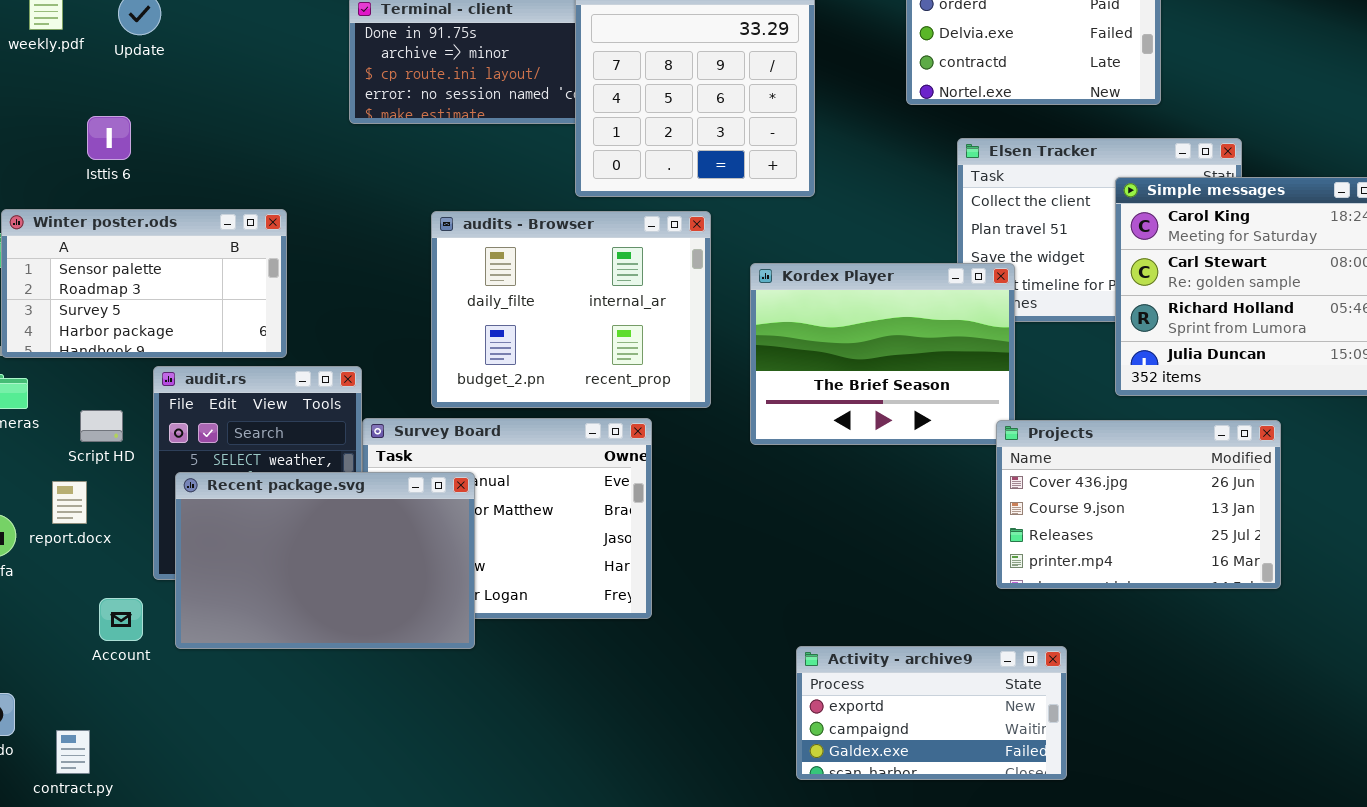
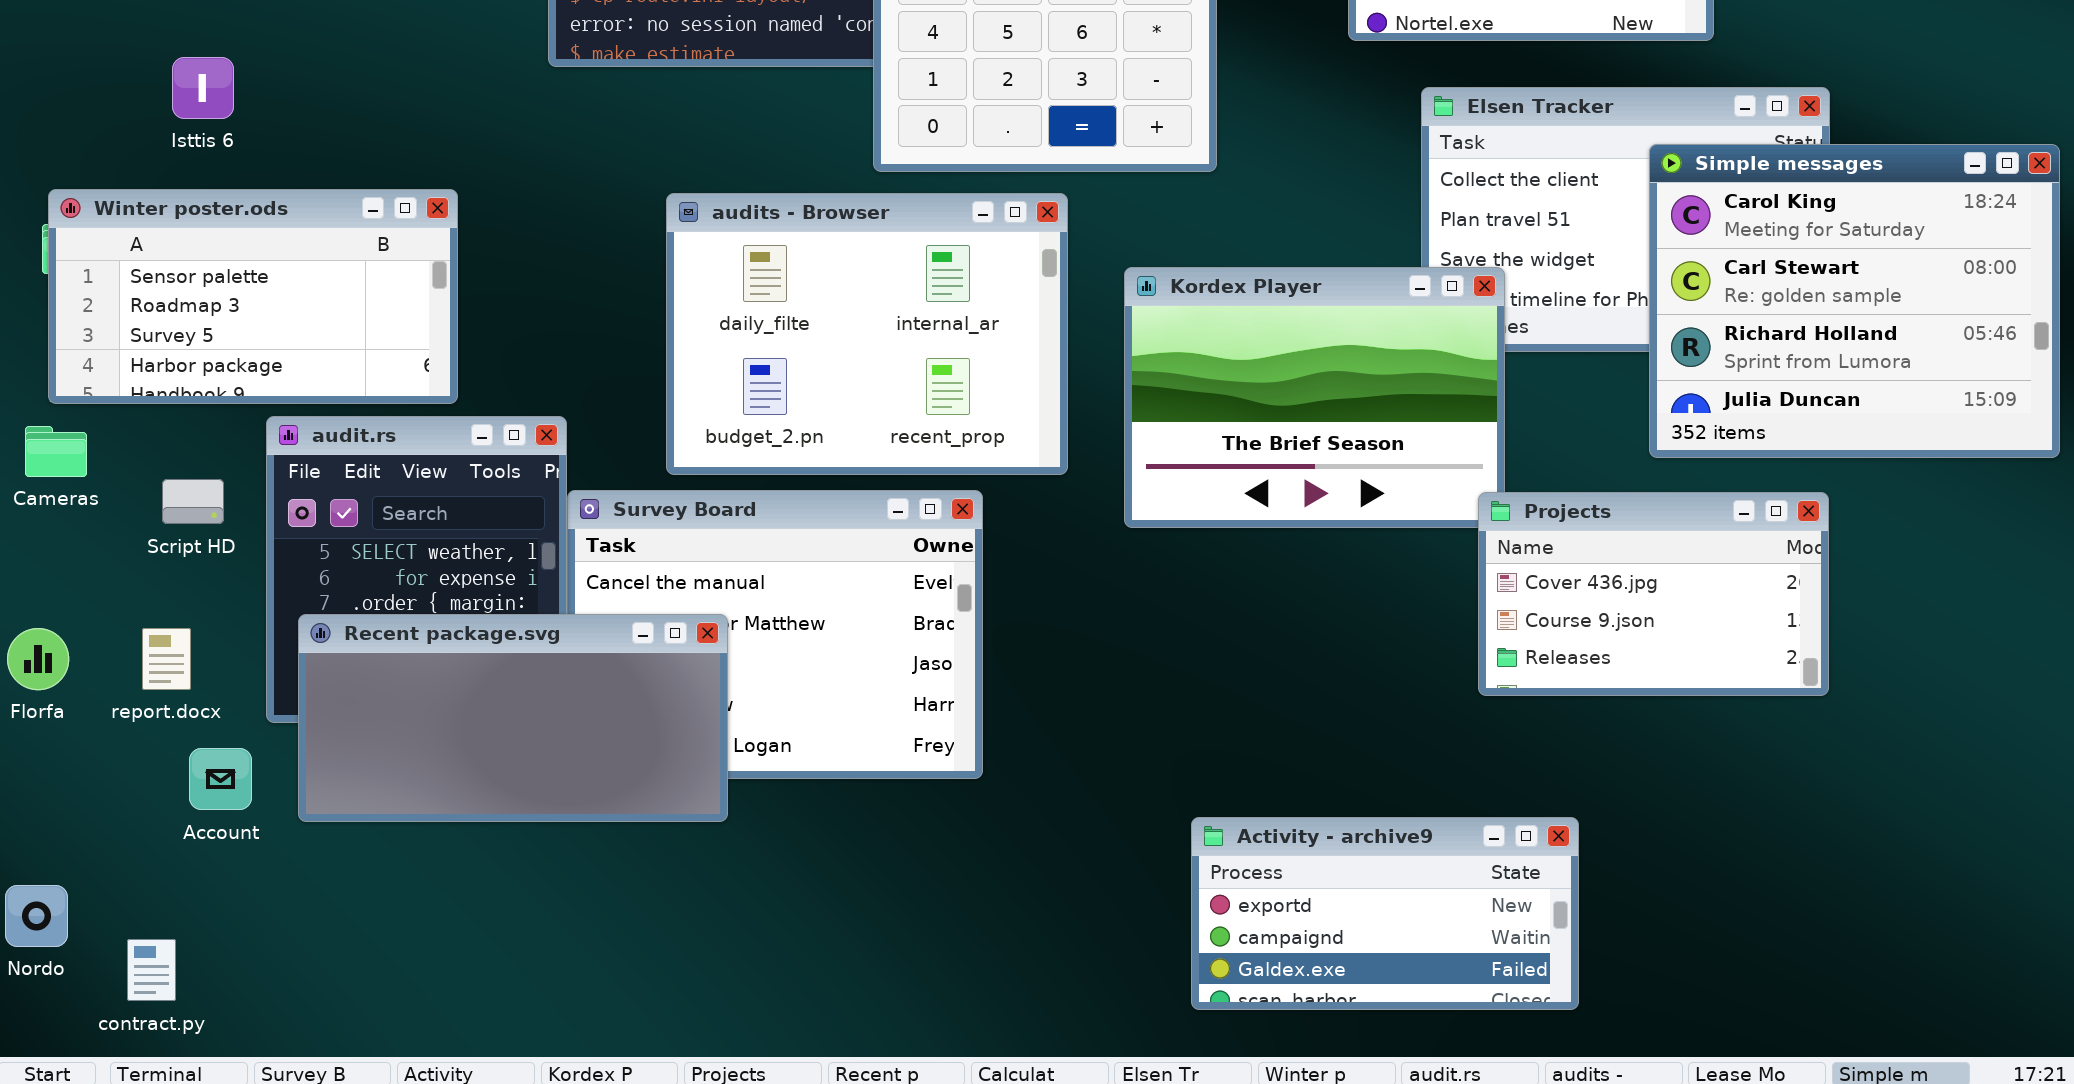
Projects: [996,420,1281,589] -> [1478,492,1829,696], resized
Recent package.svg: [175,472,475,649] -> [298,614,728,822], resized
report.docx: [52,481,87,524] -> [142,628,191,690], moved

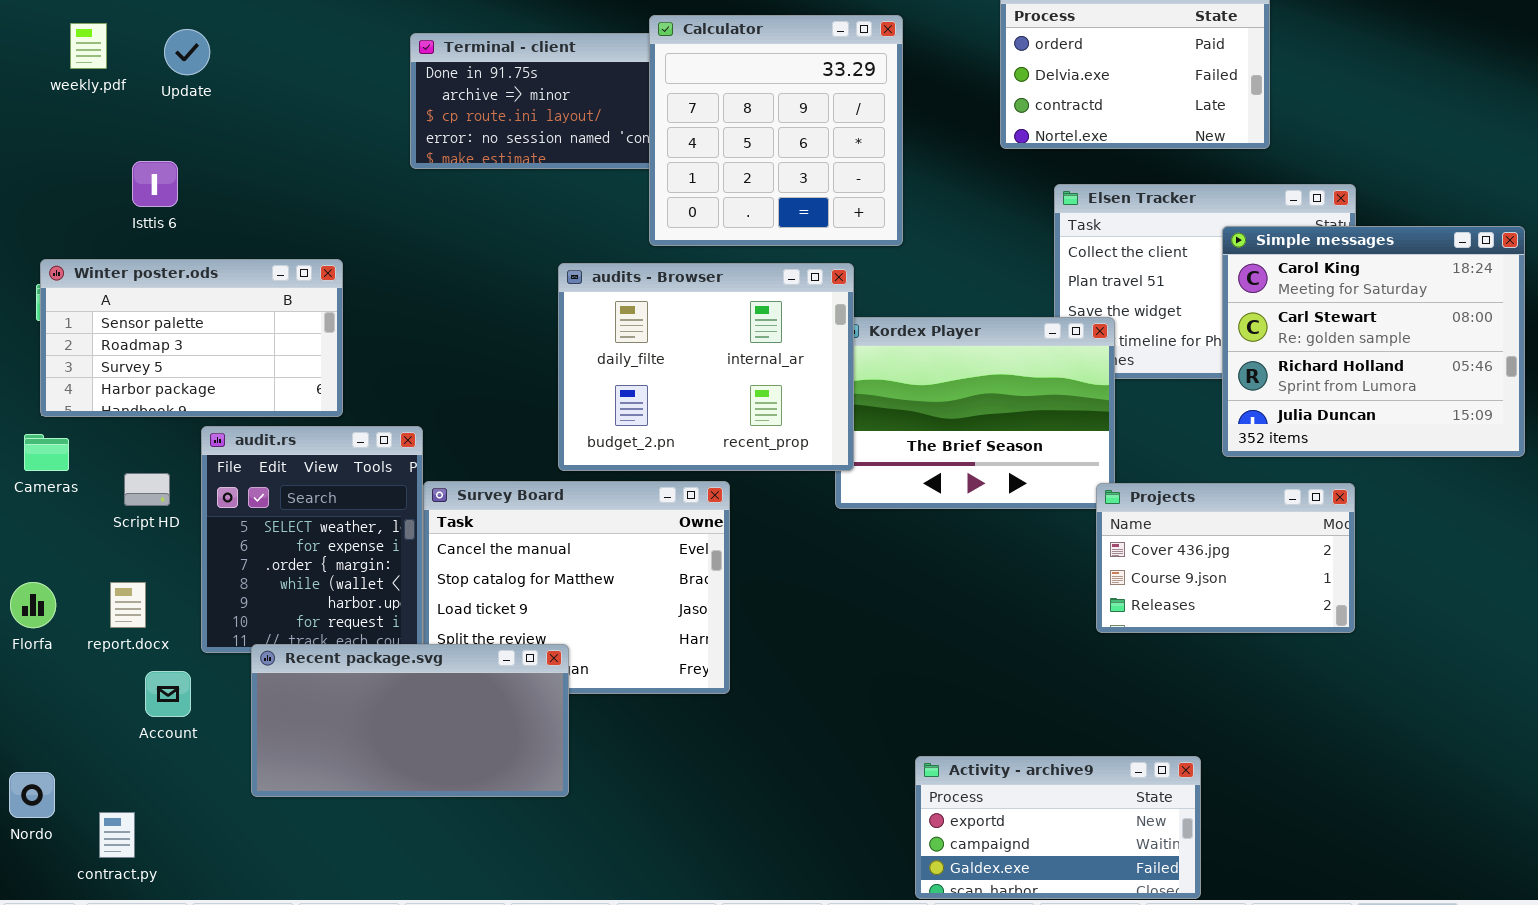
audits - Browser: [666,193,1068,475] -> [558,263,854,471], moved
Recent package.svg: [298,614,728,822] -> [251,644,569,797], moved
Activity - archive9: [1191,817,1579,1010] -> [915,756,1201,899], moved

